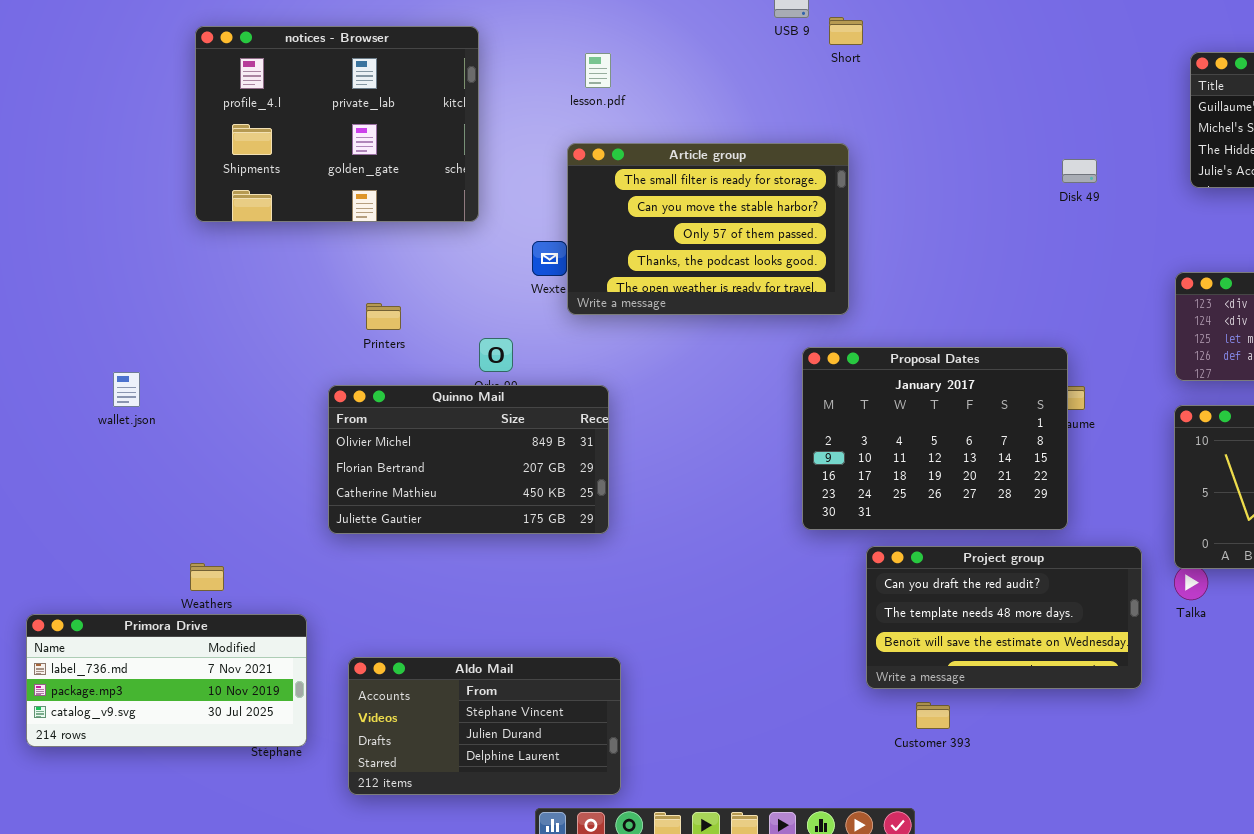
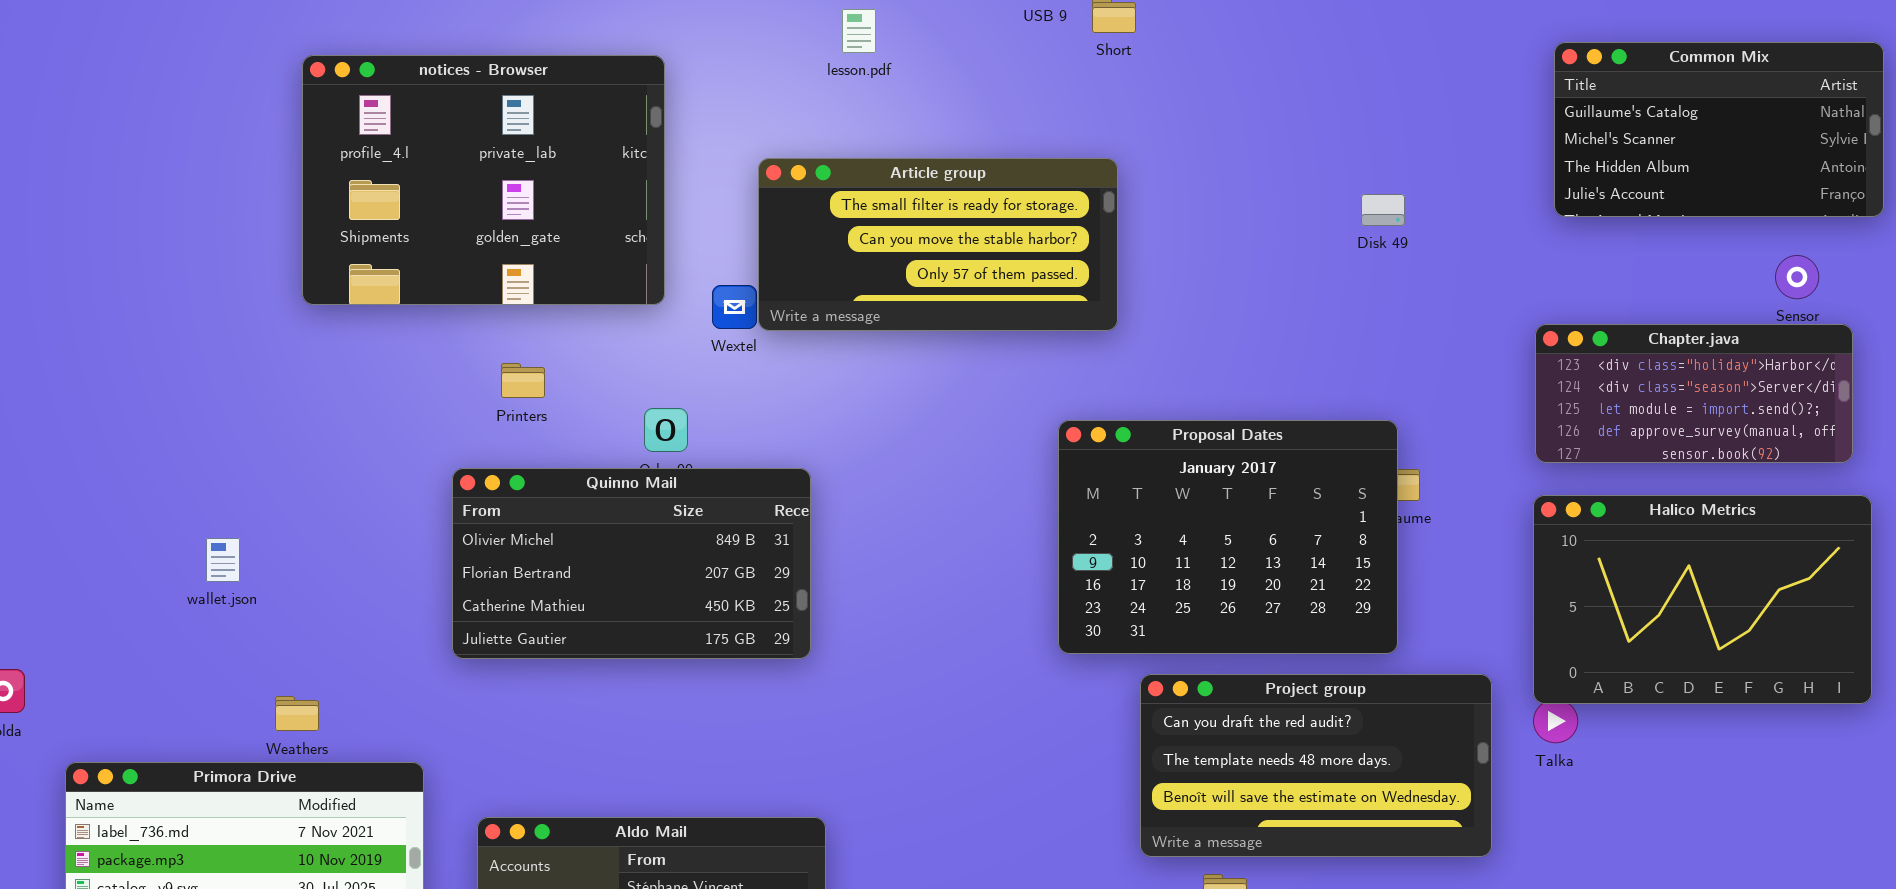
notices - Browser: [195,26,479,222] -> [302,55,665,305], moved
lesson.pdf: [585,53,611,88] -> [842,9,876,53], moved
Article group: [567,143,849,315] -> [758,158,1118,331], resized
Disk 49: [1062,159,1097,183] -> [1361,194,1405,226], moved
wallet.json: [113,372,140,407] -> [206,538,240,582], moved

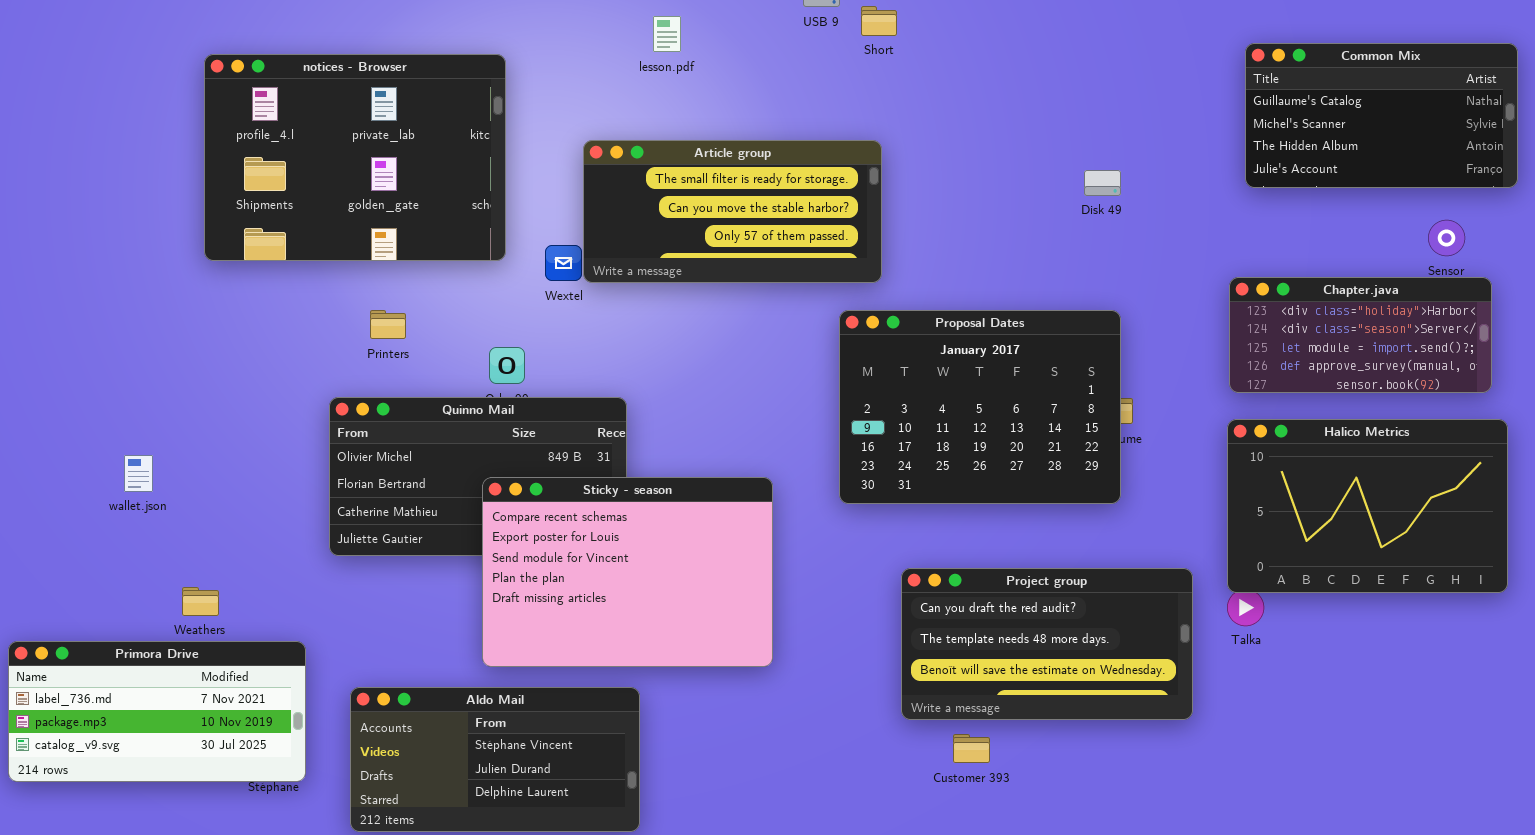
Proposal Dates: [1058,420,1398,654] -> [839,310,1121,504], moved
Sticky - season: none -> [482,477,773,667], opened

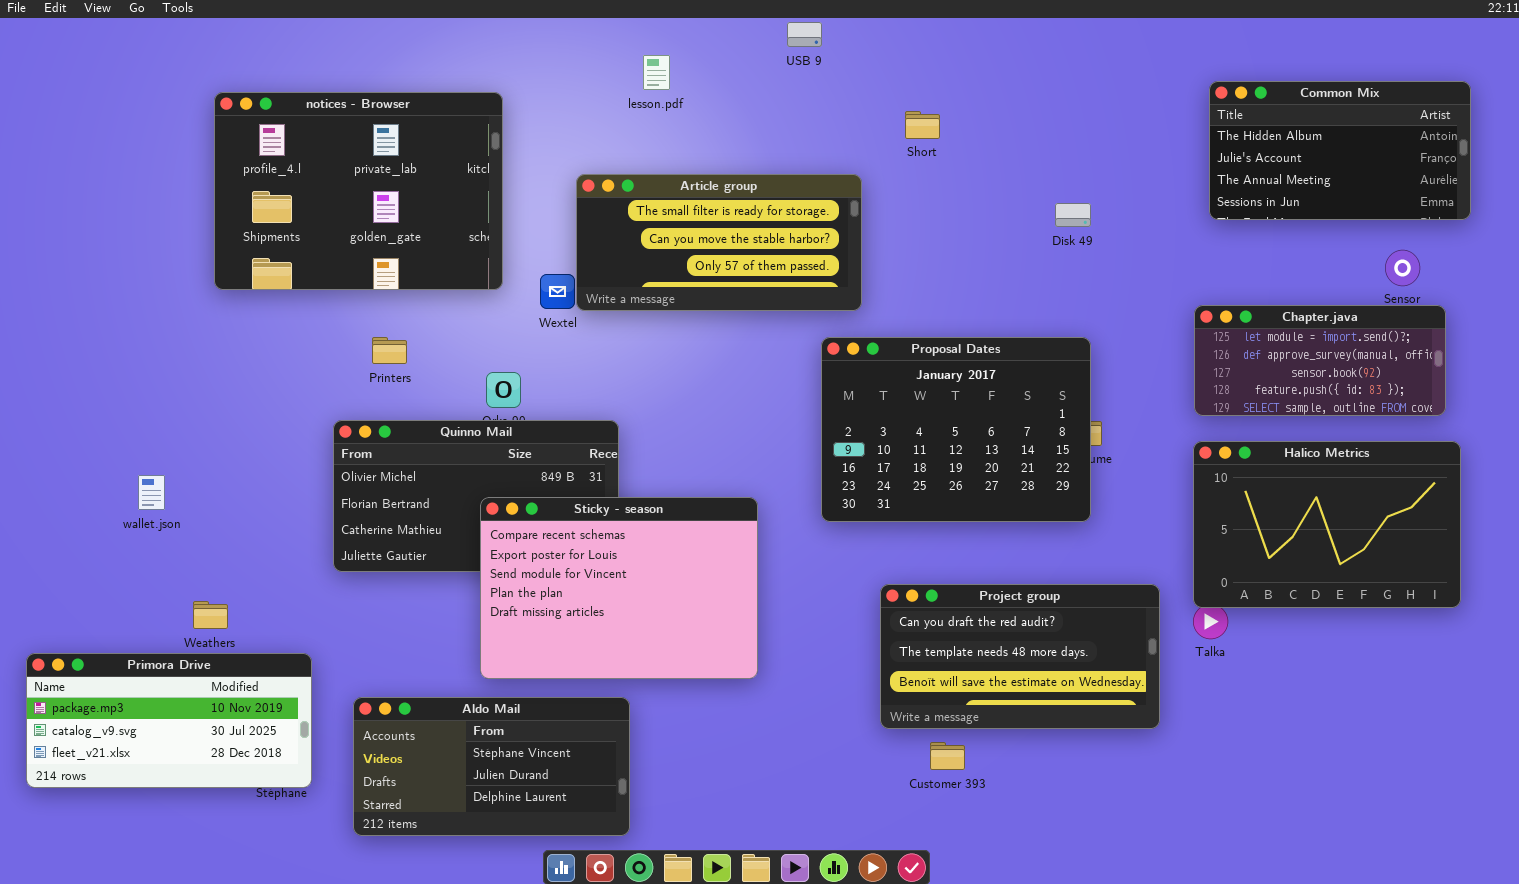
Short: [861,6,897,36] -> [905,111,940,139], moved
Common Mix: [1245,43,1518,188] -> [1209,81,1471,220], scrolled down 2 rows
Chapter.java: [1229,277,1492,393] -> [1194,305,1446,416], scrolled down 2 rows
Primora Drive: [8,641,306,782] -> [26,653,312,788], scrolled down 1 row

